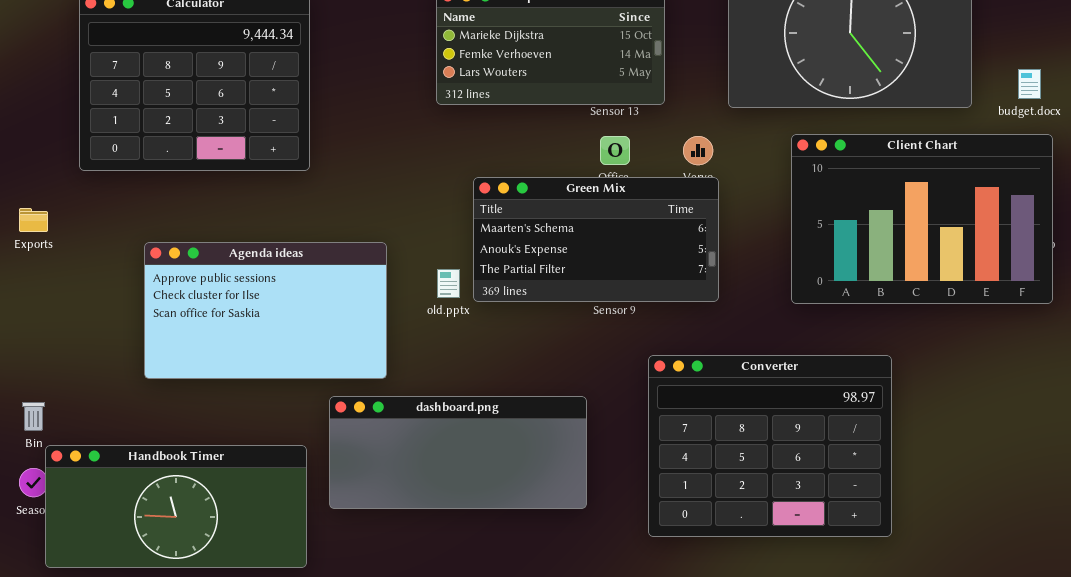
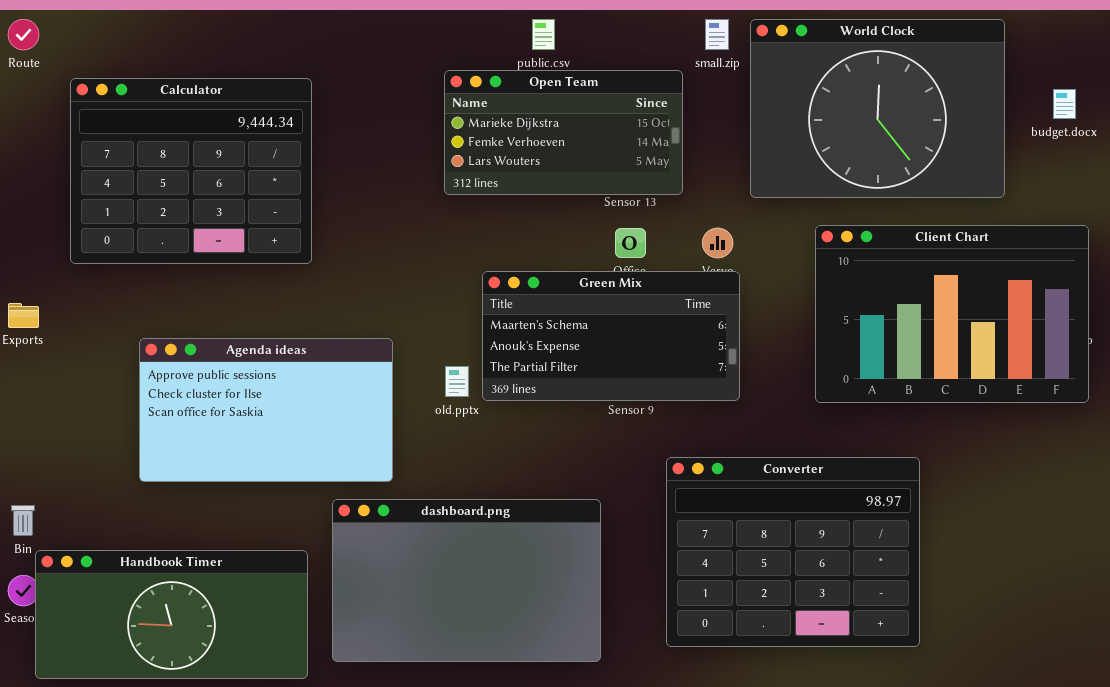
budget.docx: [1018,69,1041,99] -> [1053,89,1076,119], moved
dashboard.png: [329,396,587,509] -> [332,499,601,662], resized

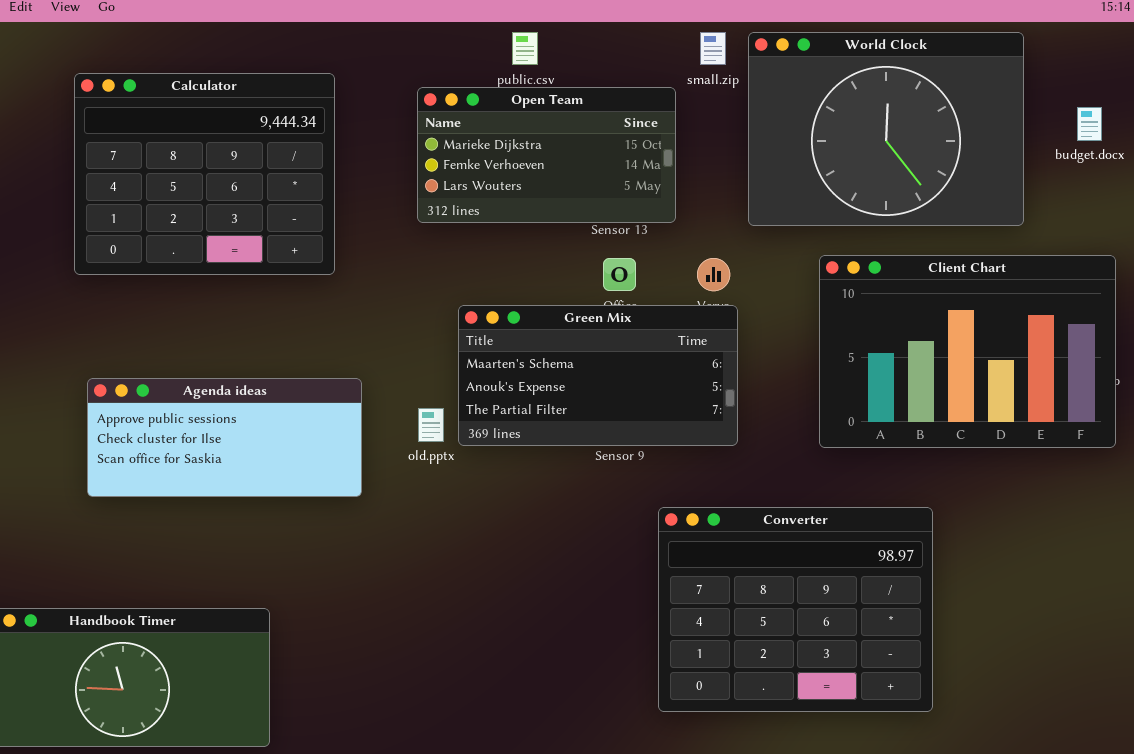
Calculator: [70,78,312,264] -> [74,73,335,275], moved
Agenda ideas: [139,338,393,482] -> [87,378,362,497], resized
dashboard.png: [332,499,601,662] -> none, closed

